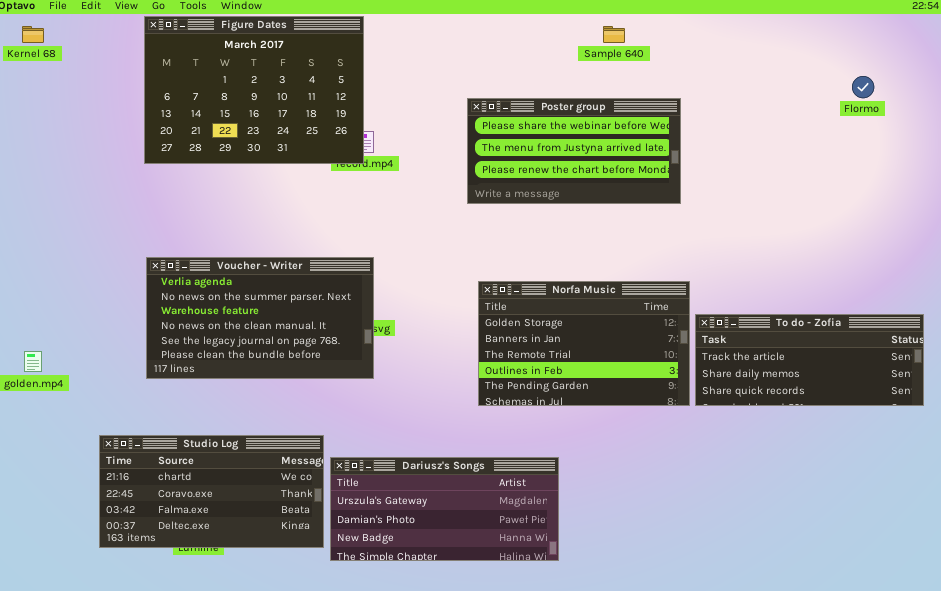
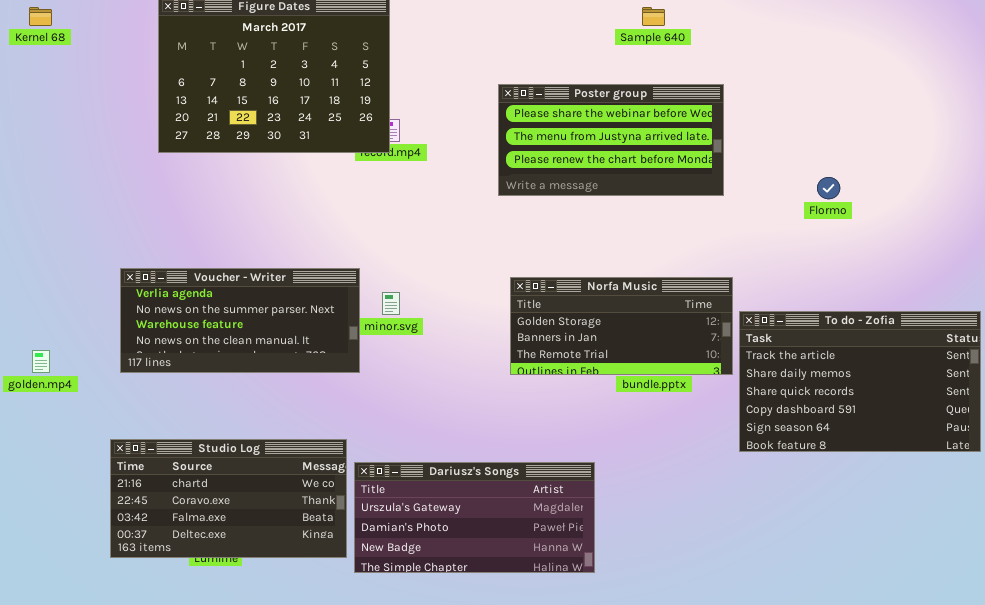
Flormo: [852,76,874,98] -> [817,177,840,199], moved
Voucher - Writer: [146,257,374,379] -> [120,268,360,373], moved, resized
Norfa Music: [478,281,690,406] -> [510,277,733,375], resized
To do - Zofia: [695,314,924,406] -> [739,311,981,452], resized

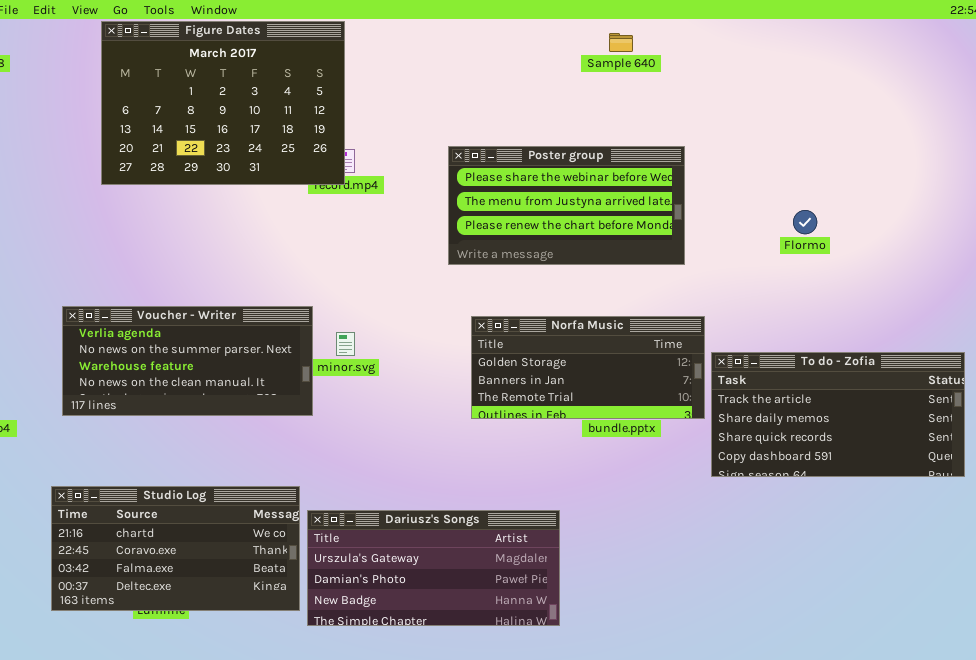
Poster group: [498,84,724,196] -> [448,146,685,265], moved
To do - Zofia: [739,311,981,452] -> [711,352,965,477], resized

